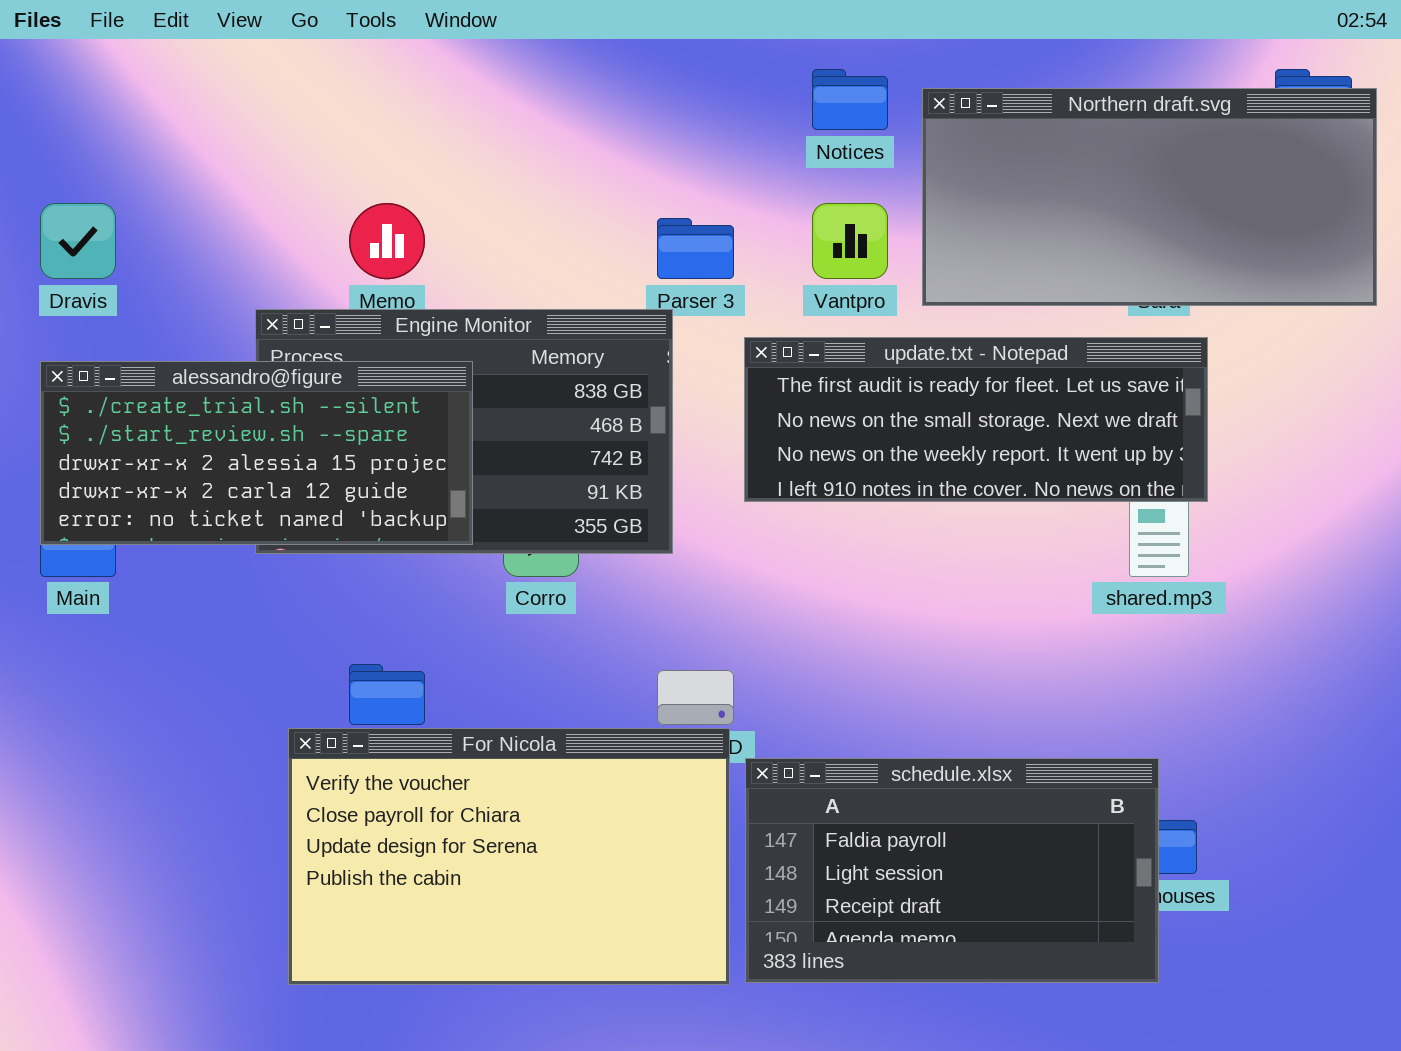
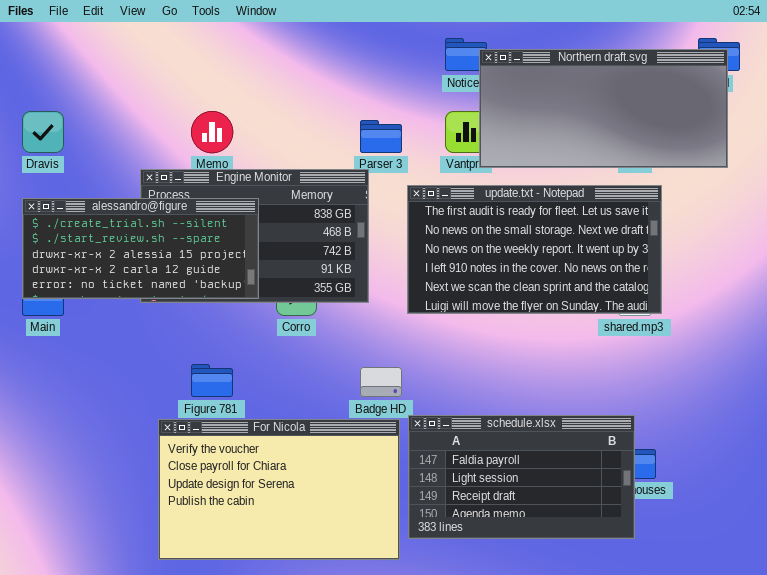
Northern draft.svg: [922,88,1377,306] -> [479,49,728,168], moved
update.txt - Notepad: [744,337,1208,502] -> [407,185,662,314], resized
For Nicola: [288,728,730,985] -> [158,419,400,560], moved

